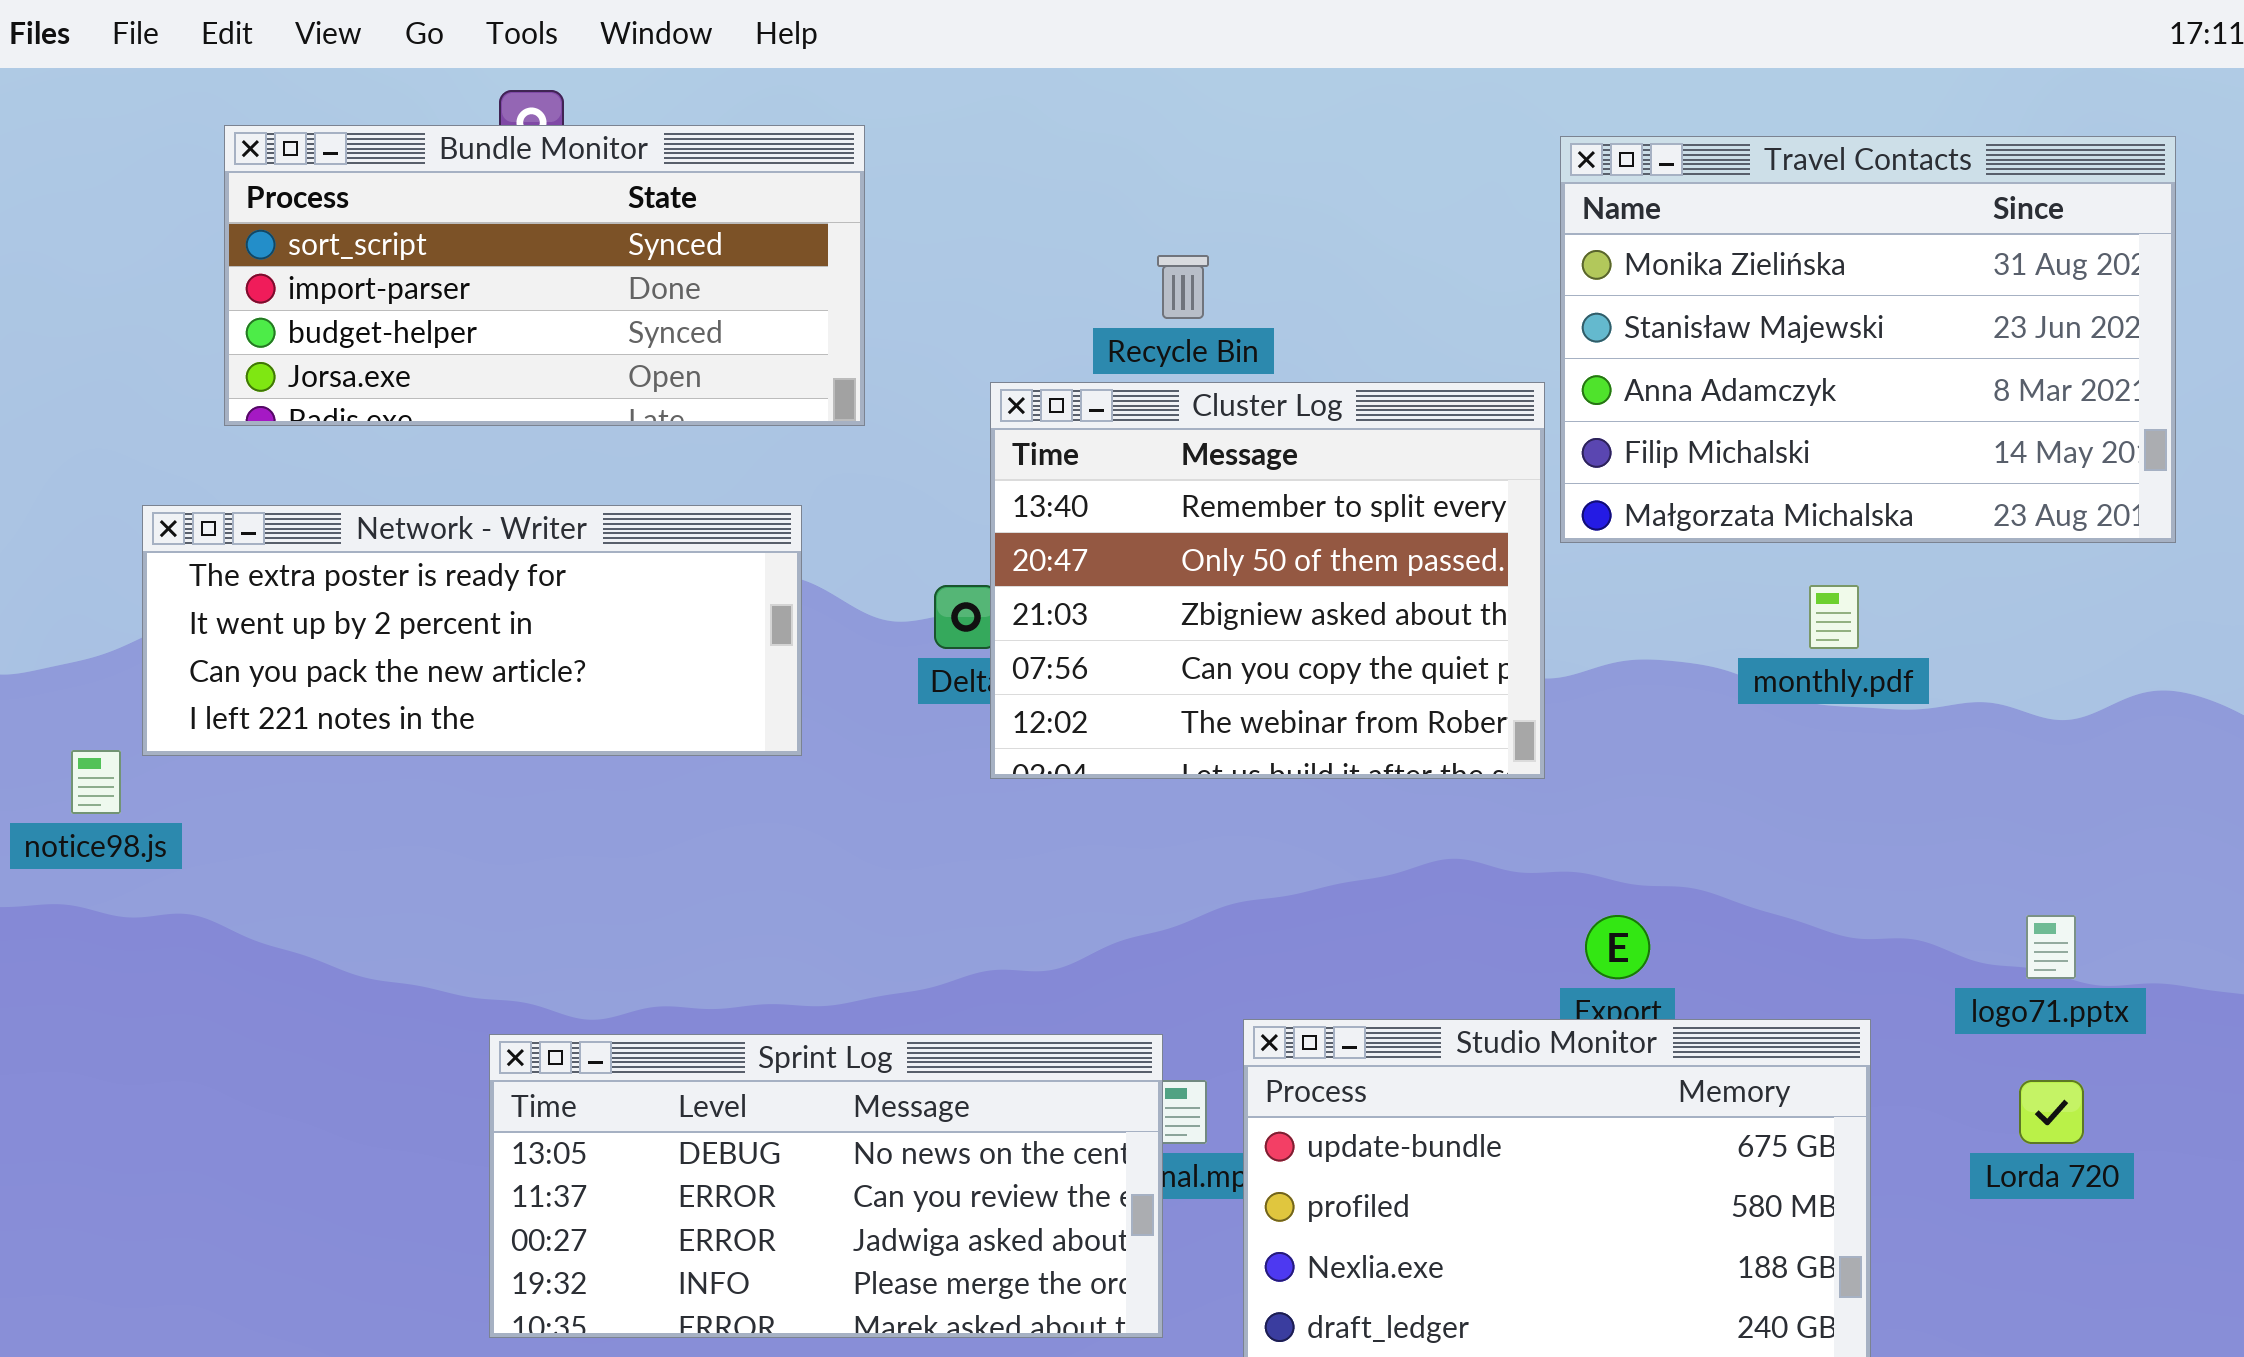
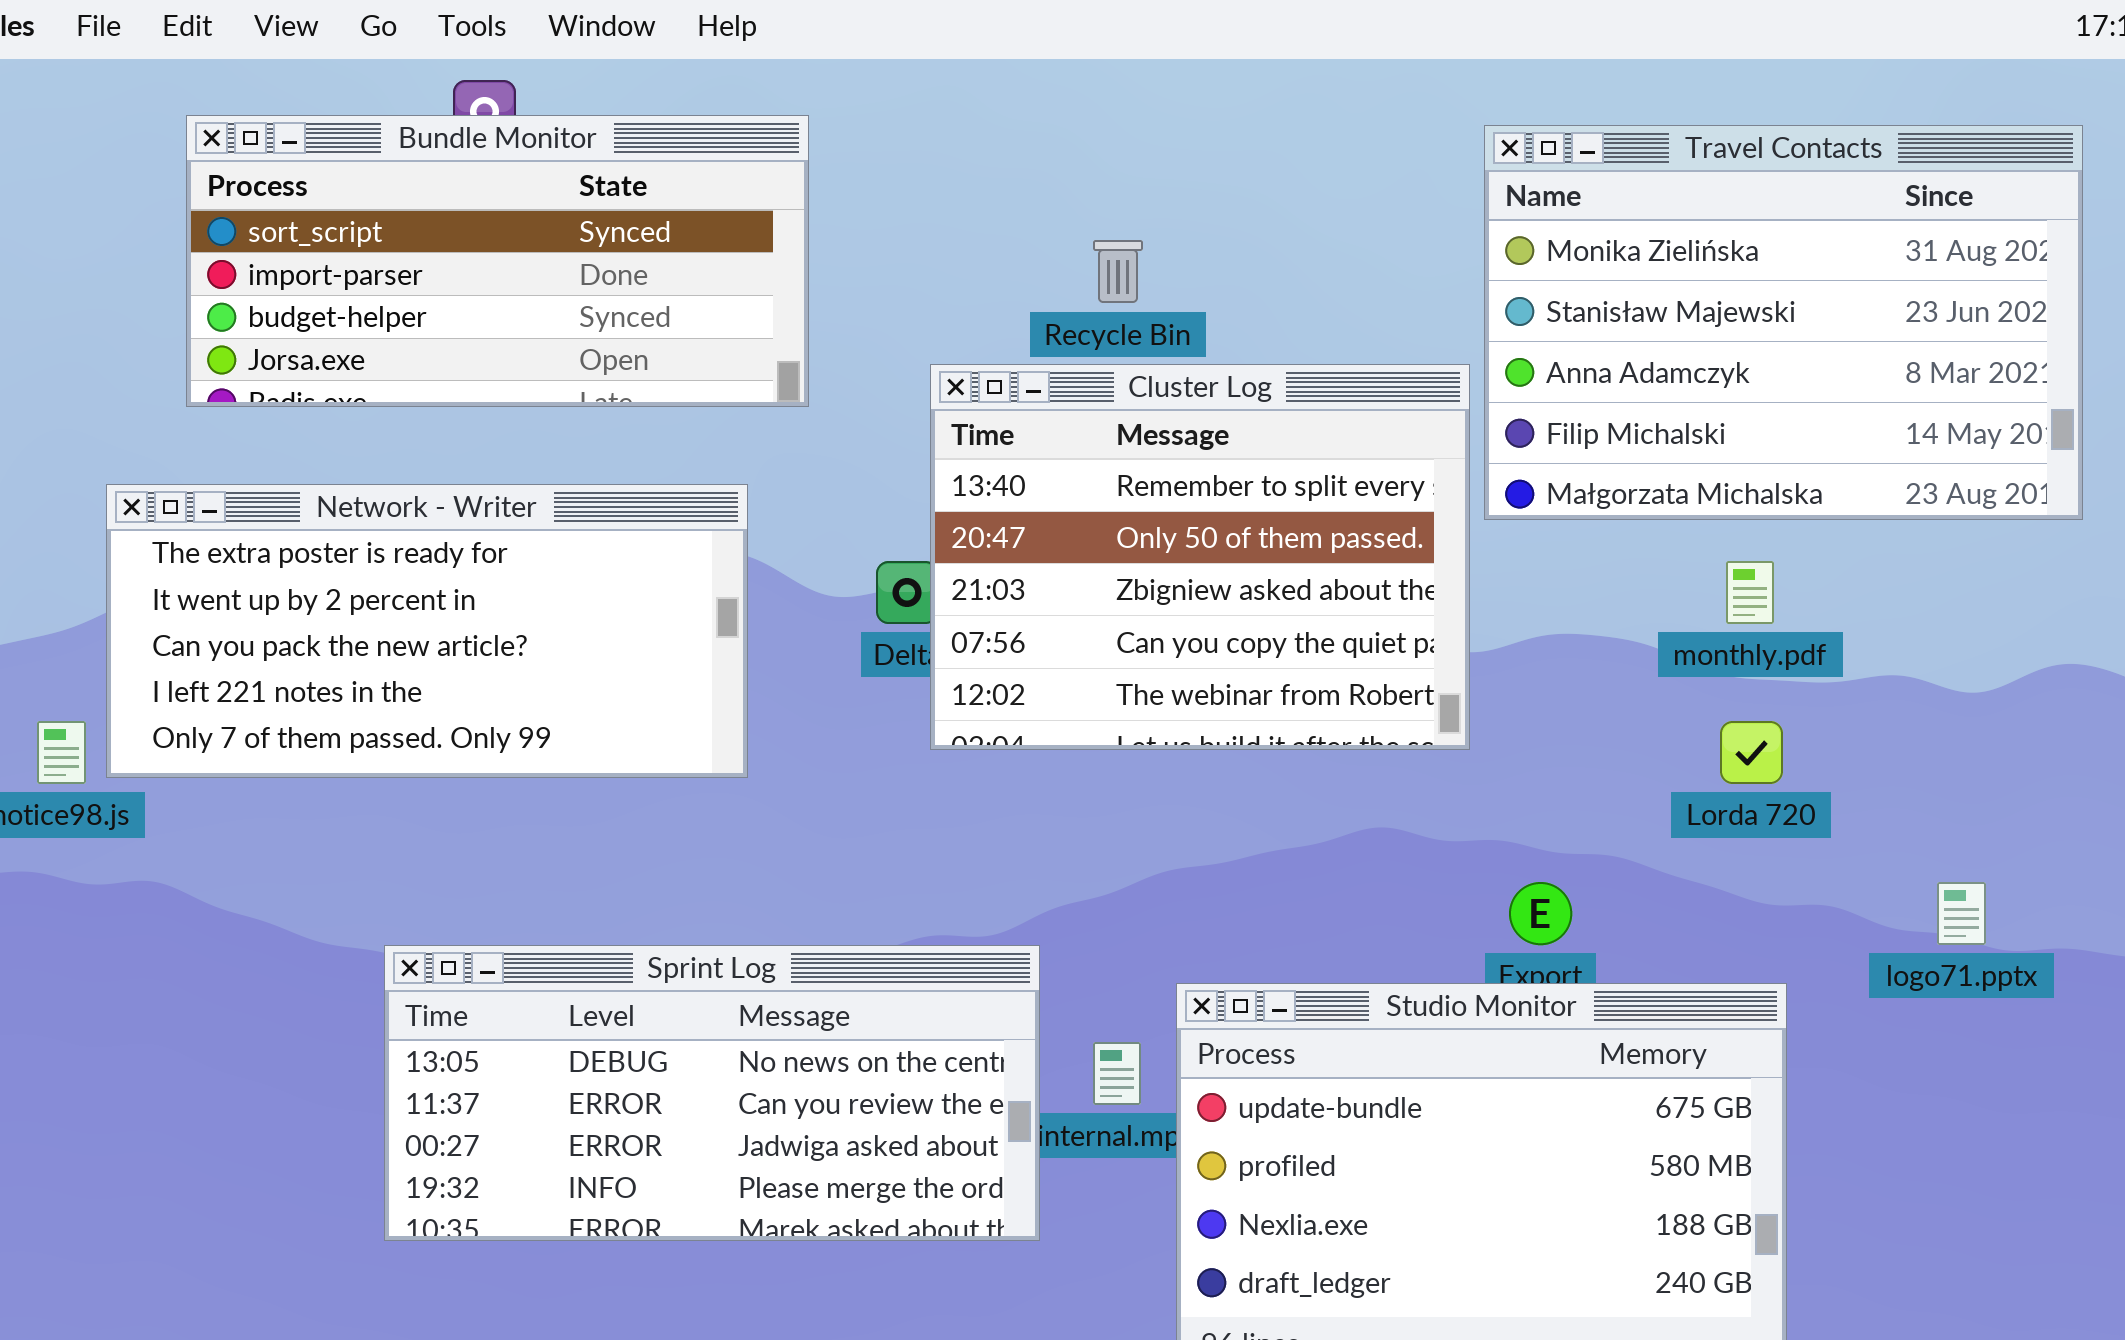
Network - Writer: [142,505,802,756] -> [106,484,748,778], resized
Sprint Log: [489,1034,1163,1338] -> [384,945,1040,1241], moved
Lorda 720: [2019,1080,2084,1144] -> [1720,721,1783,784], moved

